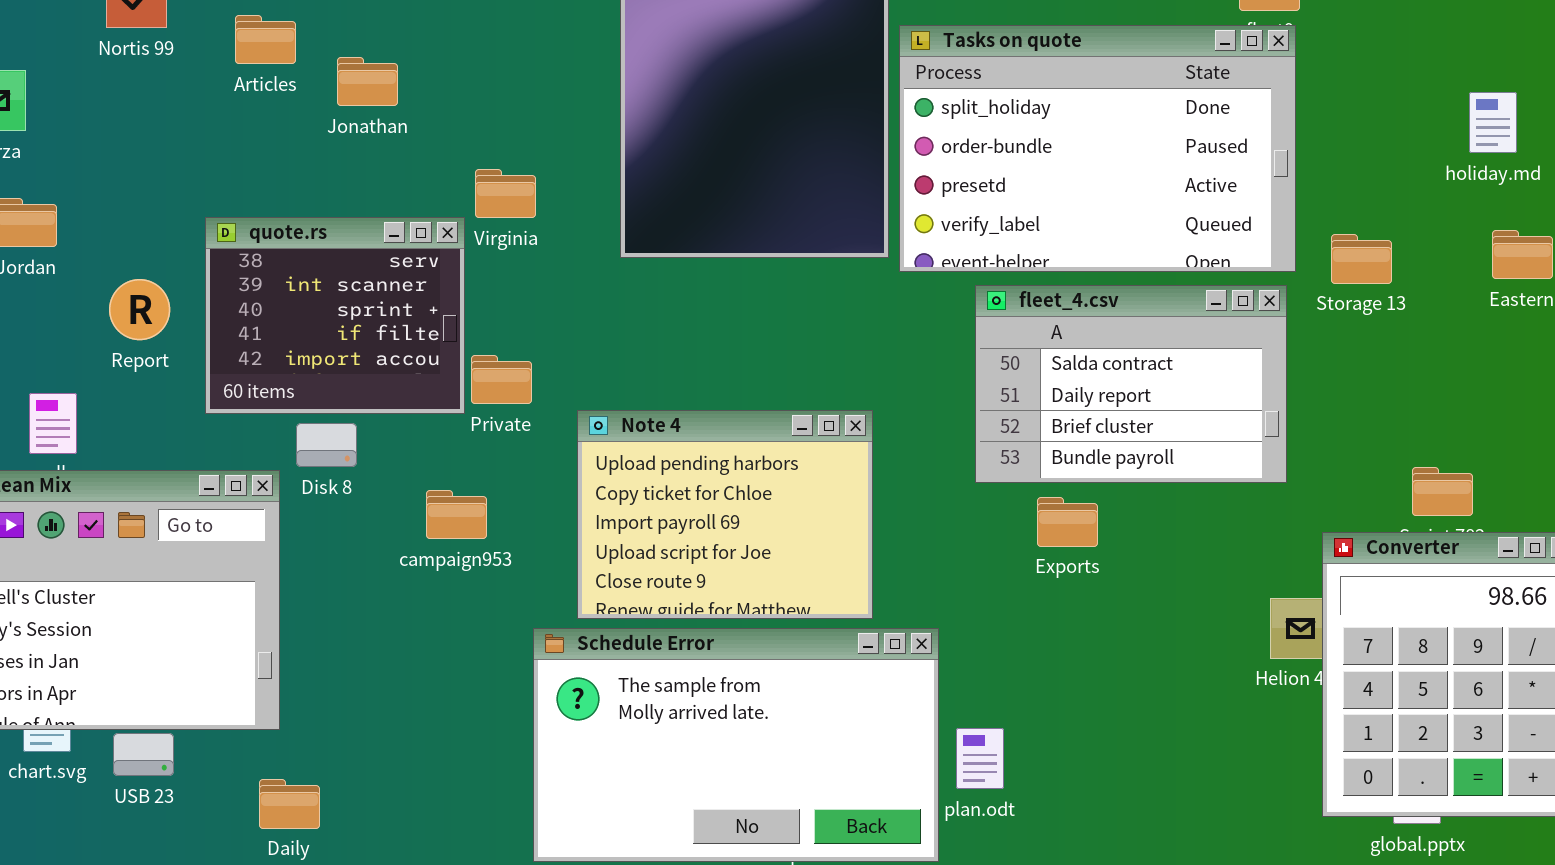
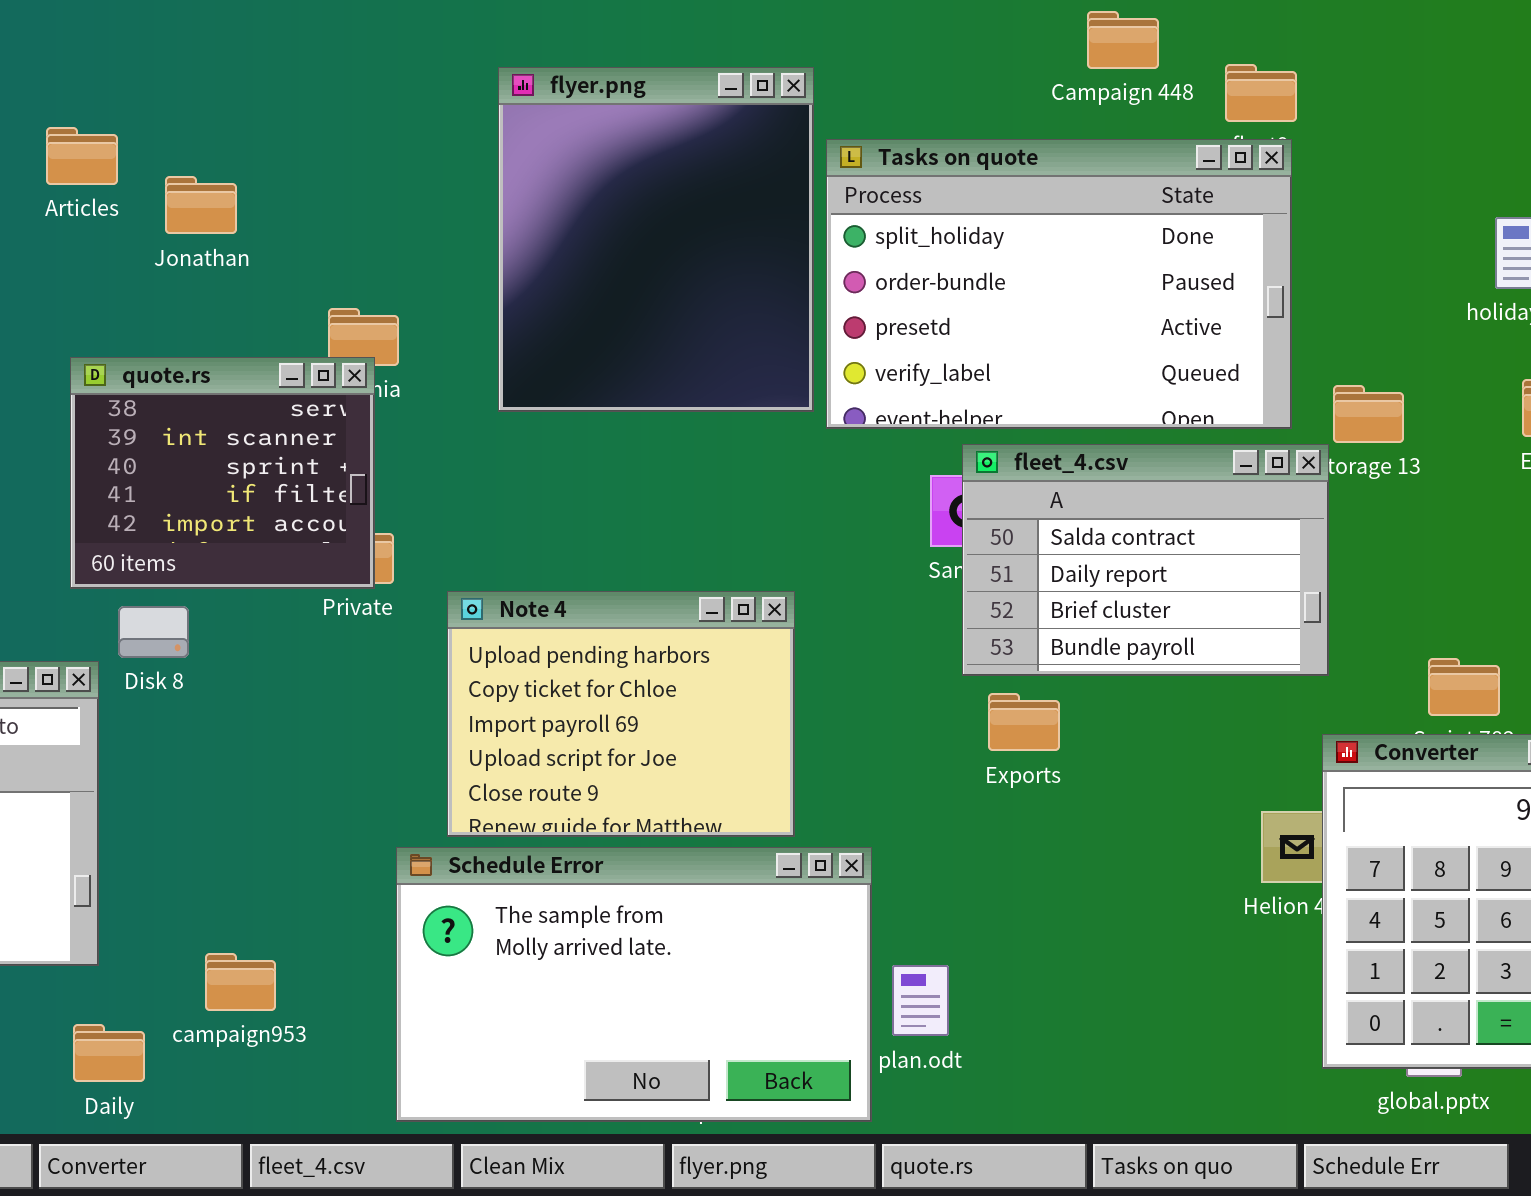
quote.rs: [205,217,465,414] -> [70,357,375,589], moved
fleet_4.csv: [975,285,1287,483] -> [962,444,1329,676], moved
campaign953: [426,490,487,539] -> [205,953,276,1011], moved

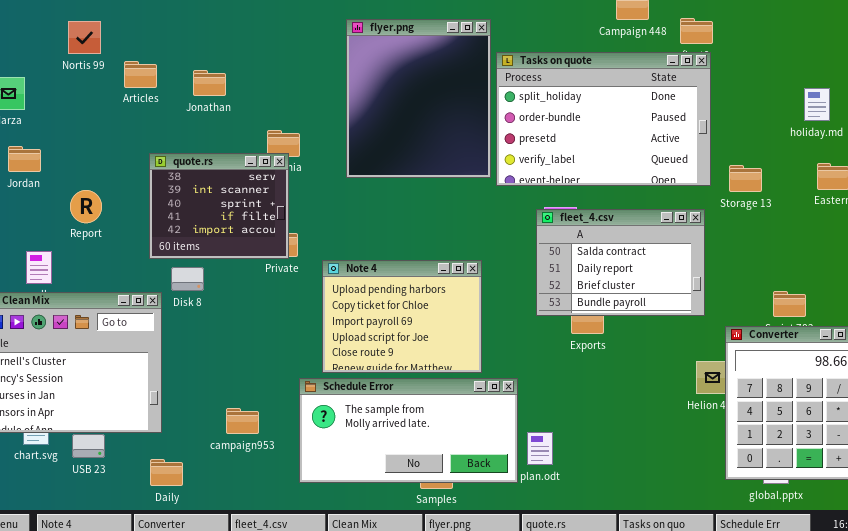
Articles: [46,127,118,185] -> [124,61,157,88], moved
fleet_4.csv: [962,444,1329,676] -> [536,209,705,316], moved
Schedule Error: [396,847,872,1122] -> [299,378,518,483], resized
campaign953: [205,953,276,1011] -> [226,408,259,434], moved

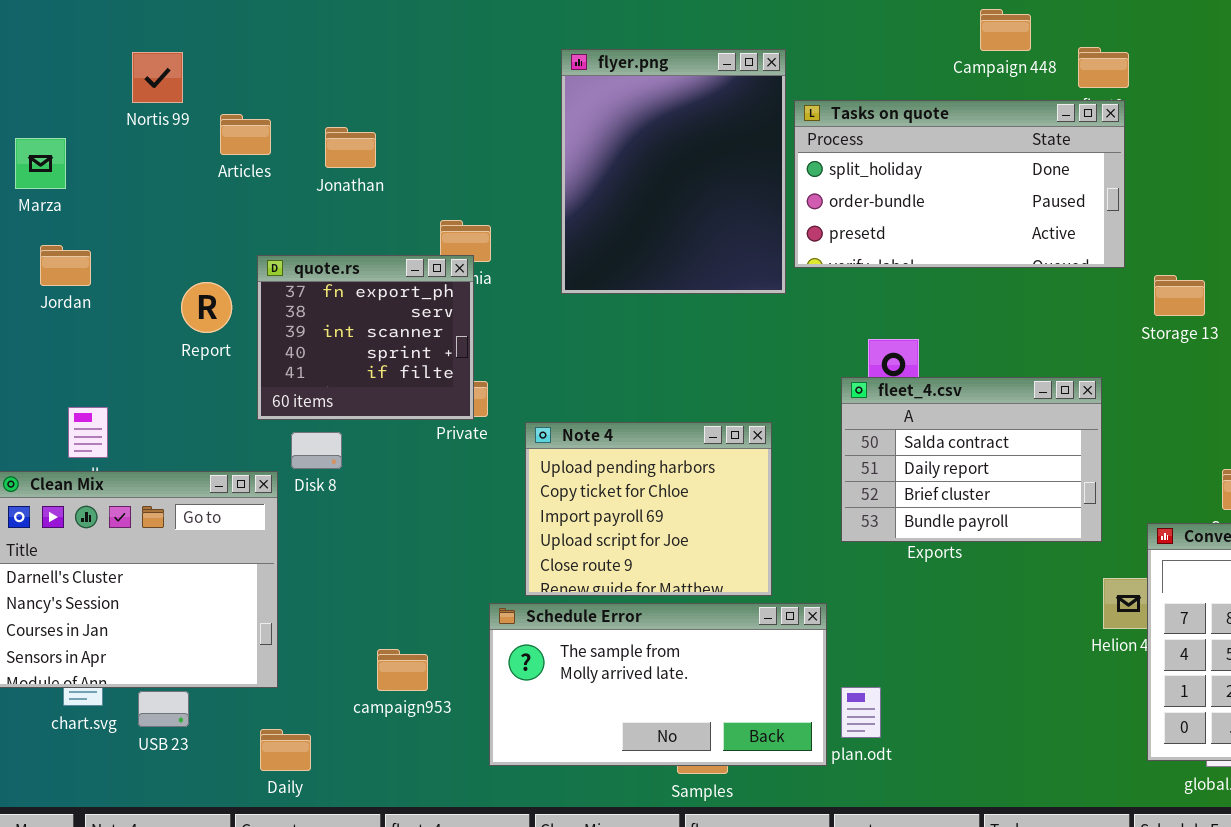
Tasks on quote: [496,52,711,186] -> [794,100,1125,268], resized
quote.rs: [149,153,289,259] -> [257,255,474,420], scrolled up 1 row
Report: [70,190,102,223] -> [181,282,232,333], moved
fleet_4.csv: [536,209,705,316] -> [841,377,1102,542], moved

